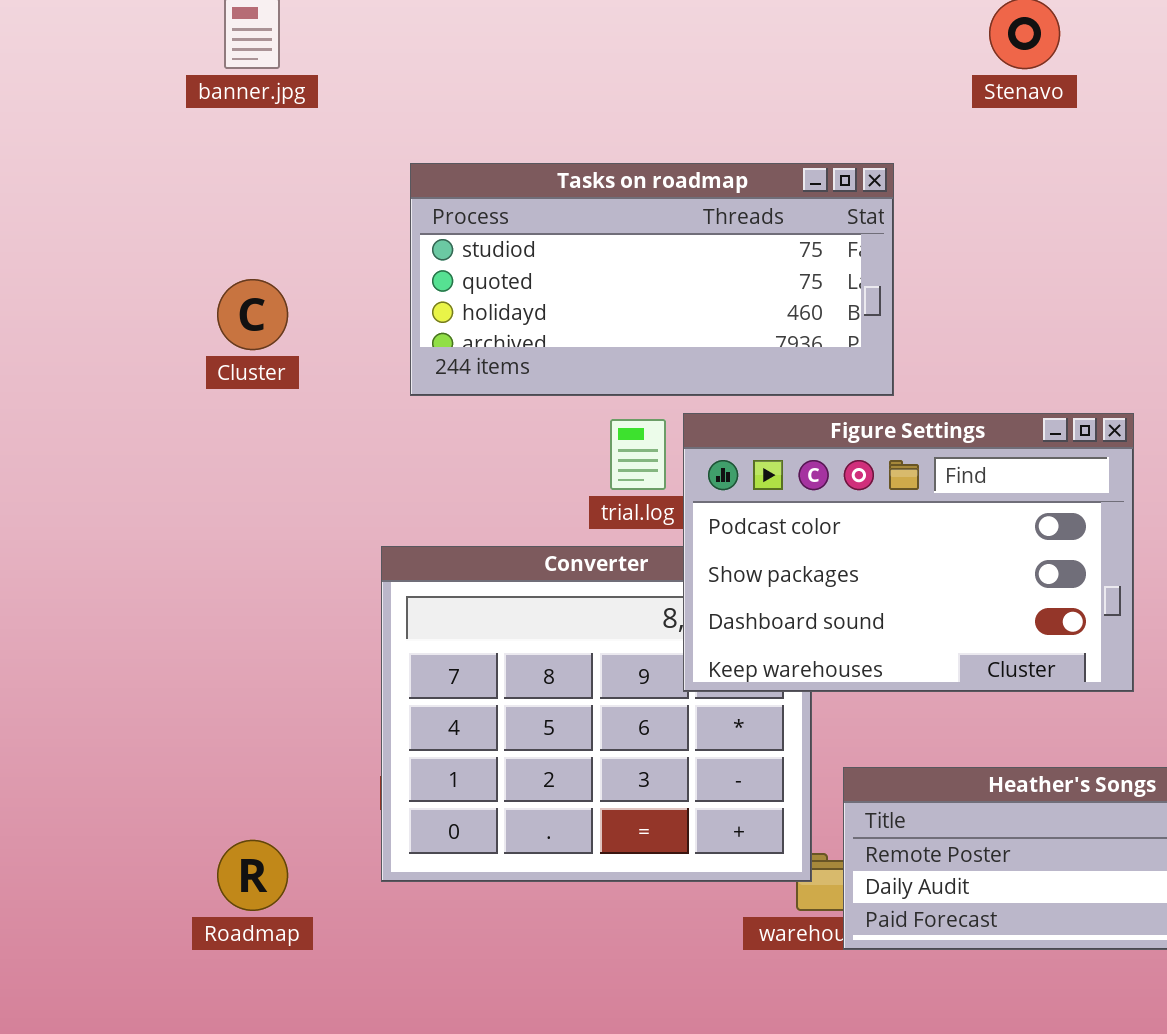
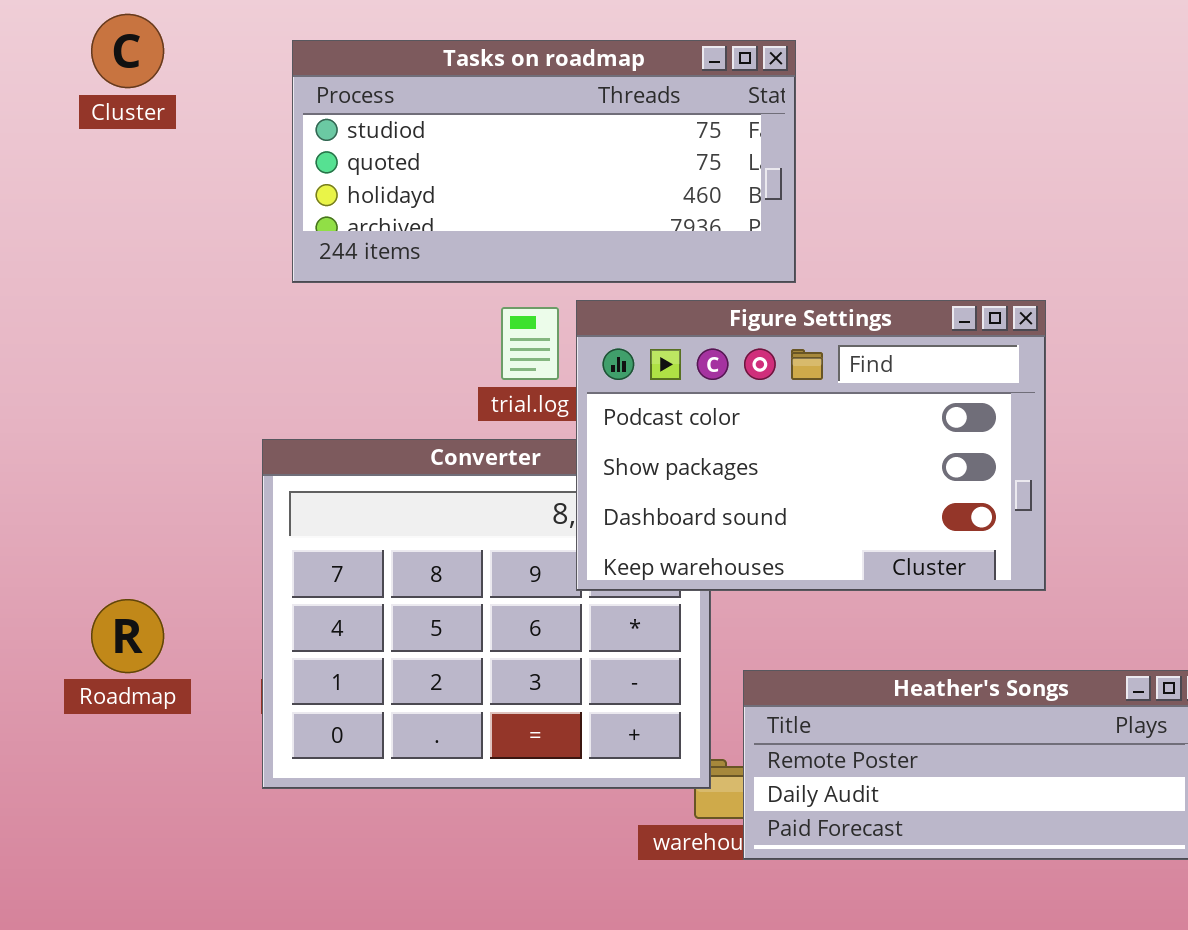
Cluster: [217,279,288,350] -> [91,14,164,88], moved
Roadmap: [217,840,288,911] -> [91,599,164,673], moved

